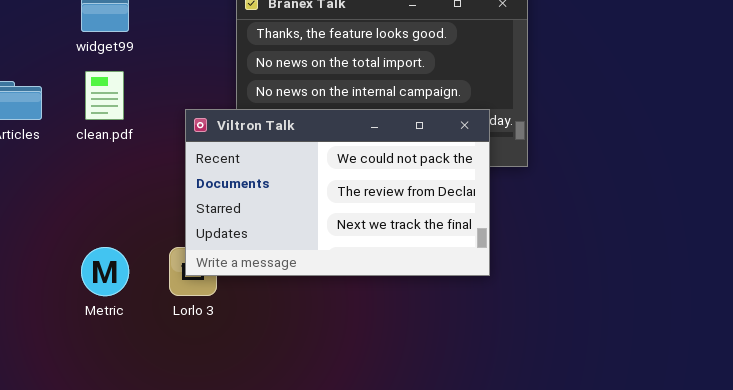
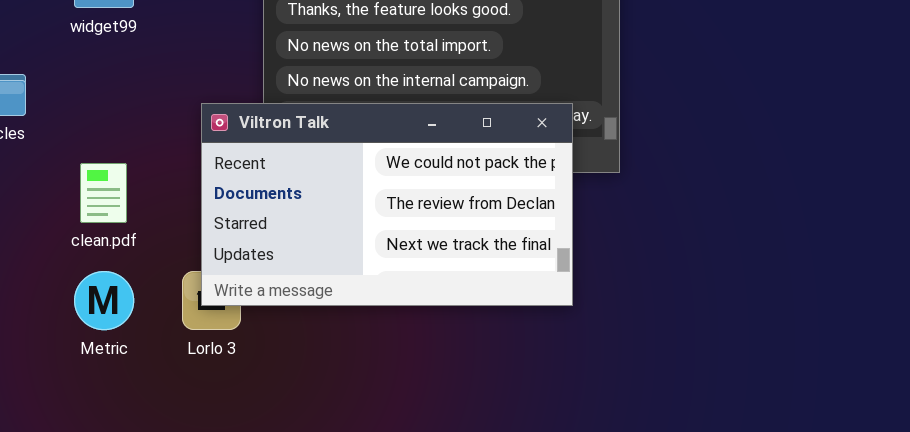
clean.pdf: [85,71,124,120] -> [80,163,127,223], moved

